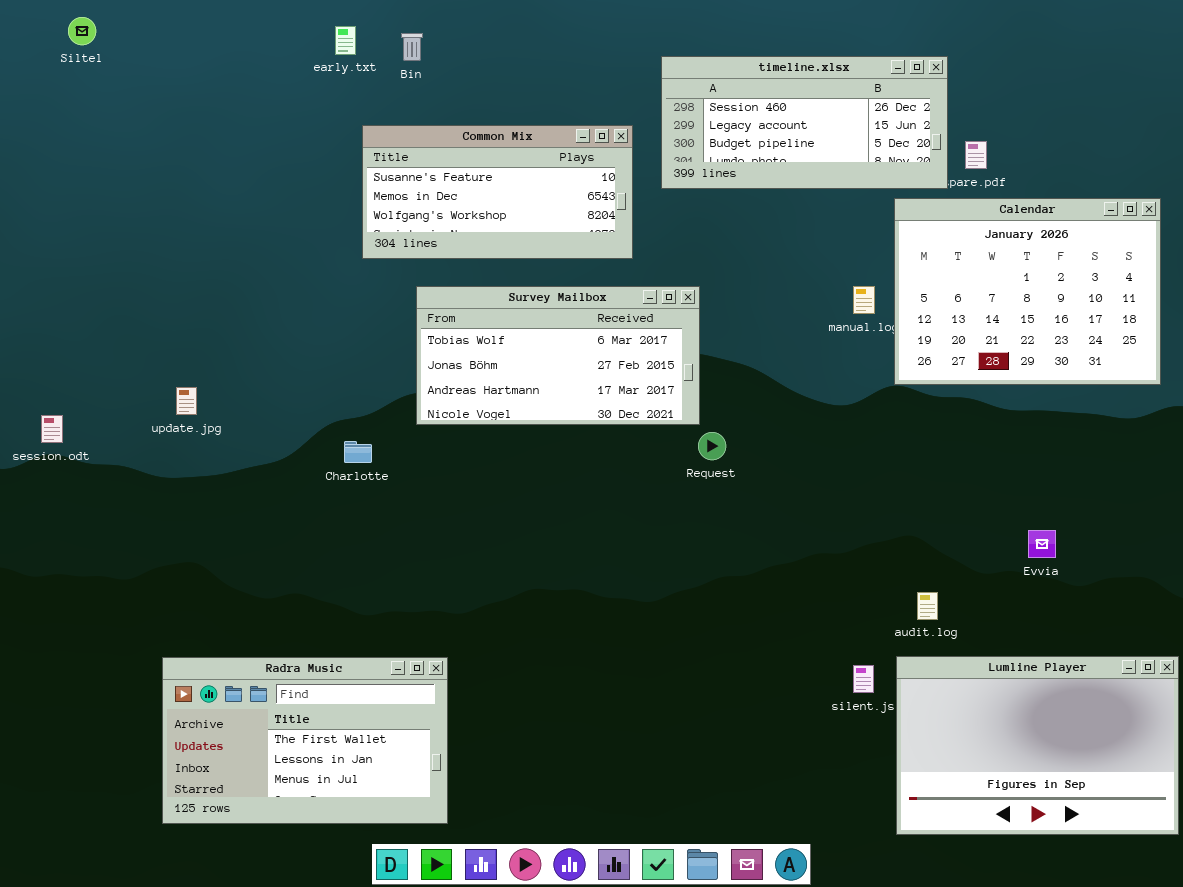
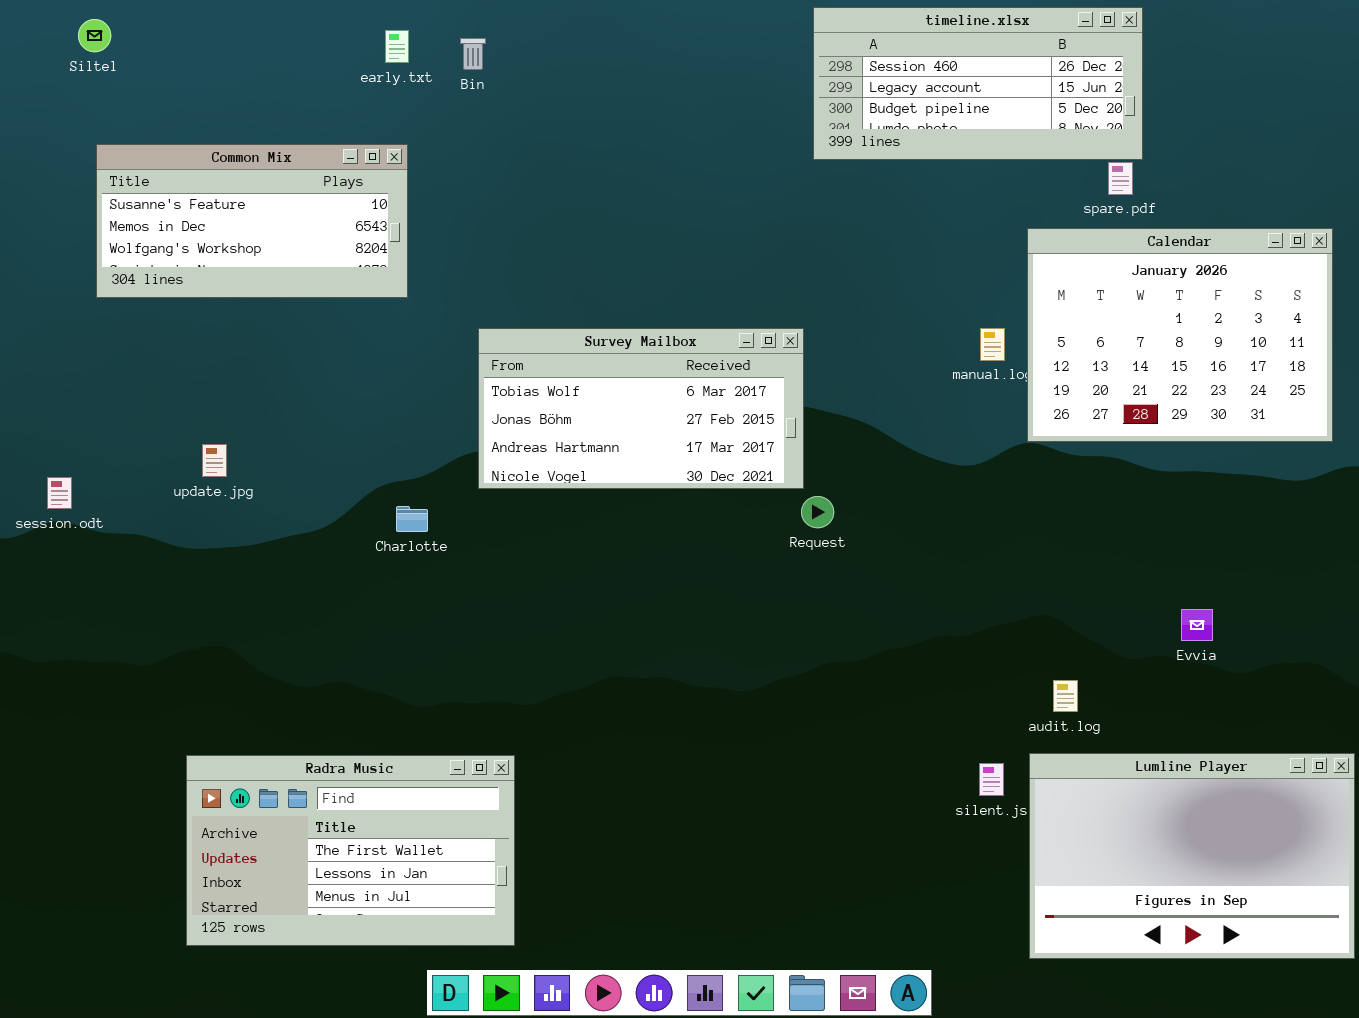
timeline.xlsx: [661,56,948,189] -> [813,7,1143,160], moved
Common Mix: [362,125,633,259] -> [96,144,408,298], moved

